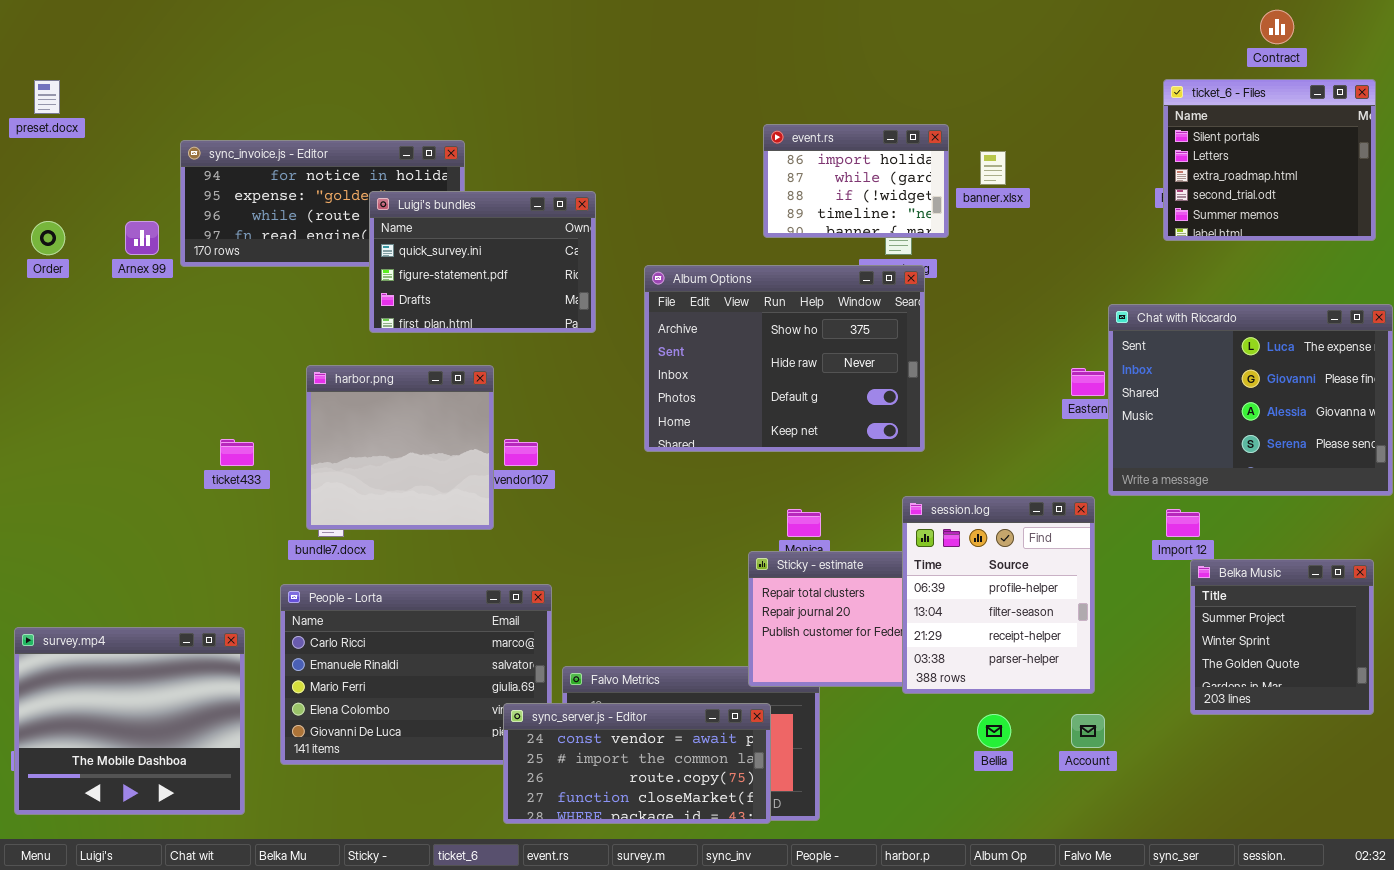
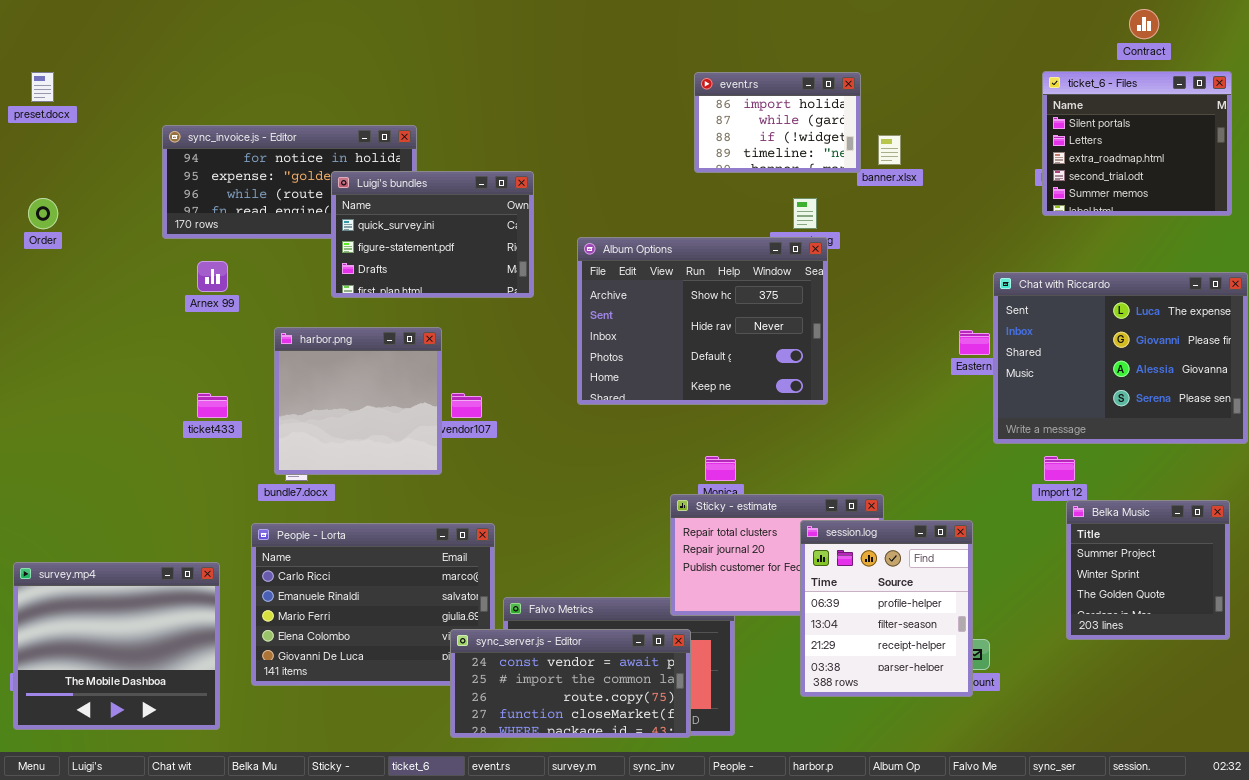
event.rs: [763,124,949,238] -> [694,72,861,173], moved
Arnex 99: [125,221,159,255] -> [197,261,228,292], moved
session.log: [902,496,1095,694] -> [800,520,973,697], moved

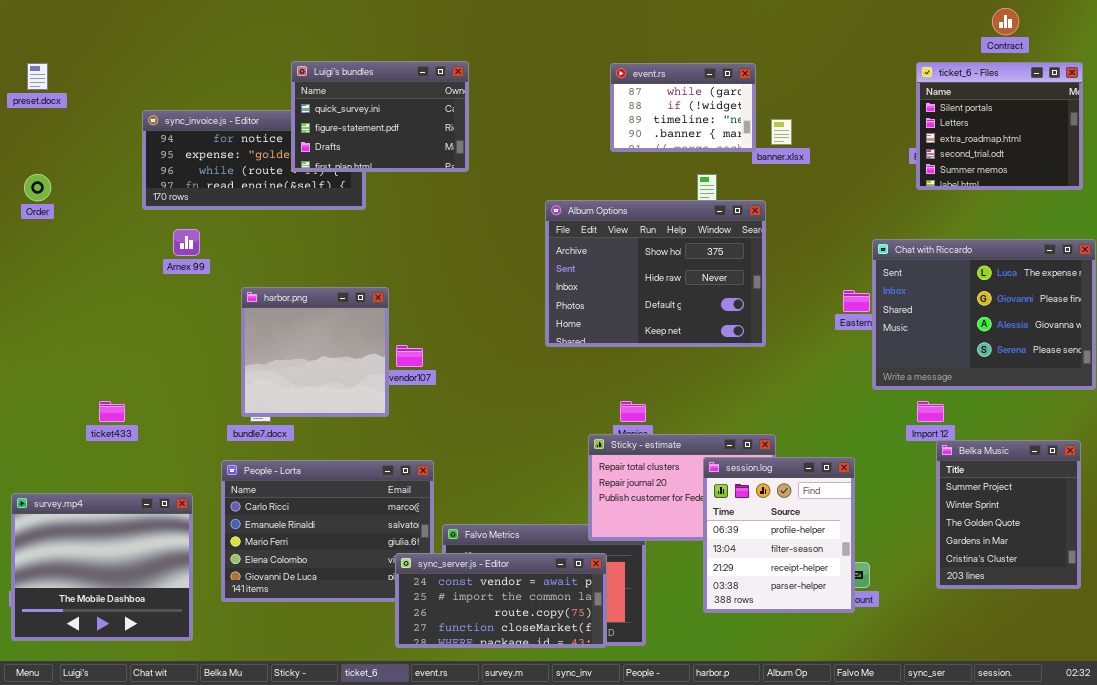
event.rs: [694,72,861,173] -> [610,63,756,152], scrolled down 1 row
Luigi's bundles: [331,171,534,298] -> [291,61,469,172], moved
Album Options: [577,237,828,405] -> [545,200,766,347], moved
ticket433: [197,393,228,418] -> [99,401,125,422], moved
Belka Music: [1066,500,1230,640] -> [936,440,1081,589], resized

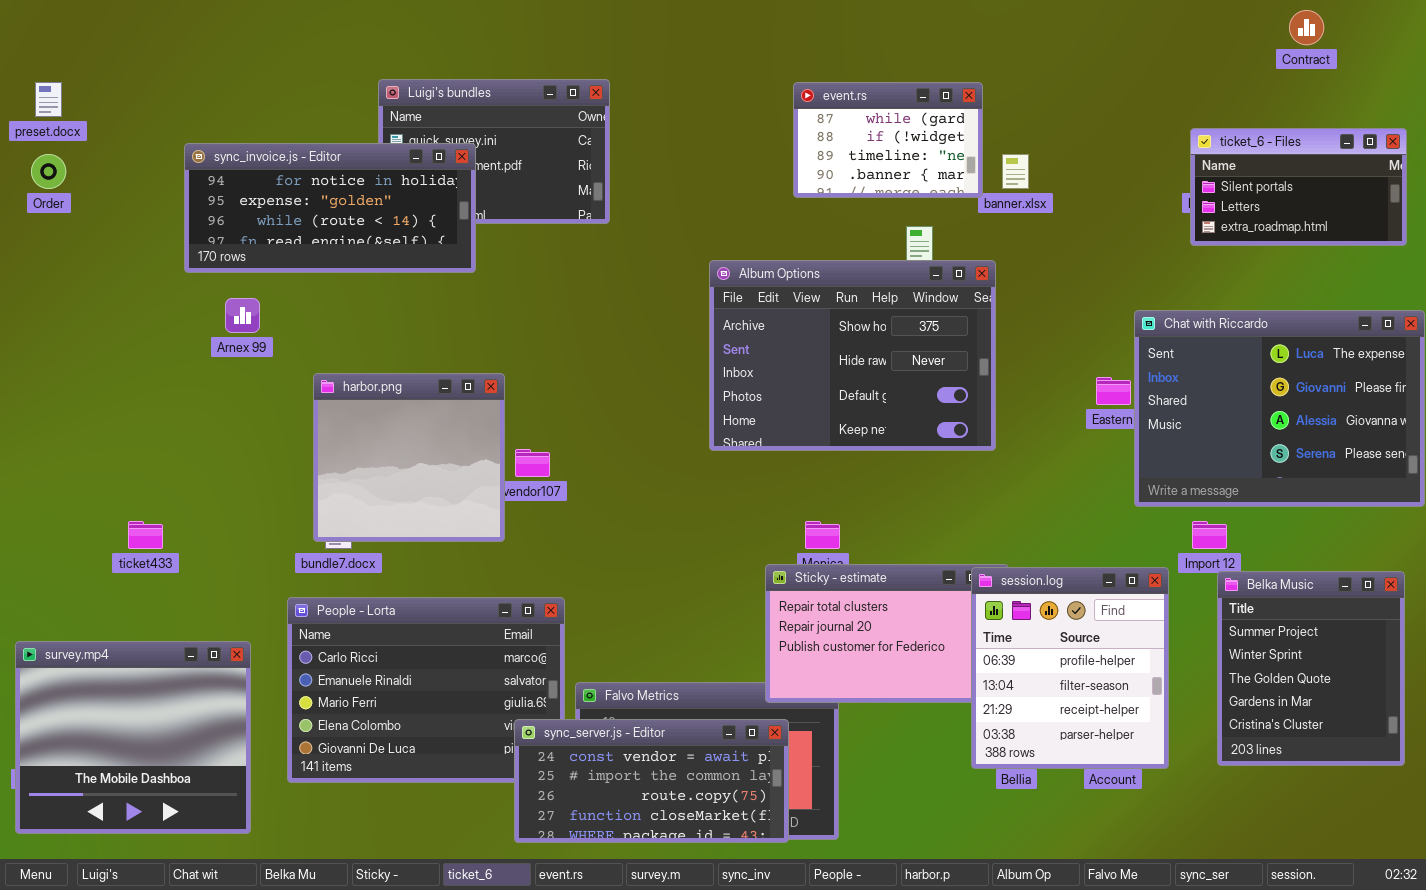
ticket_6 - Files: [916,62,1083,190] -> [1190,128,1407,246], resized
sync_invoice.js - Editor: [142,110,366,210] -> [184,143,476,273], raised
Order: [24,174,51,201] -> [31,154,66,189], moved
session.log: [703,457,855,613] -> [971,567,1169,769], moved

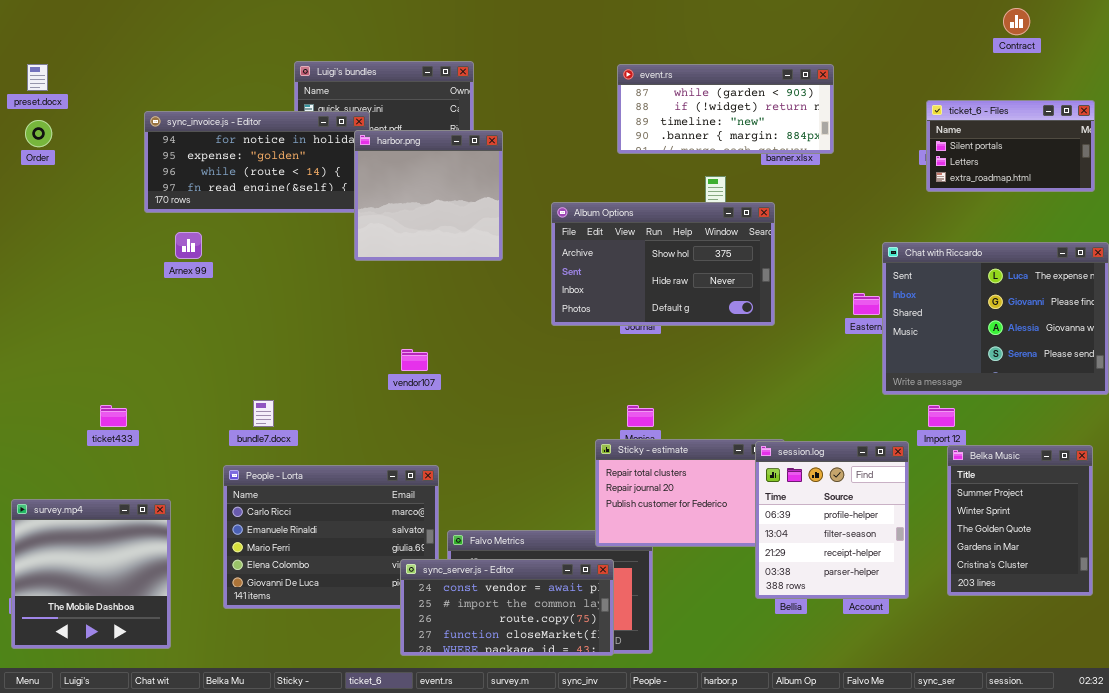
event.rs: [793,82,983,198] -> [617,64,834,154], resized
Album Options: [709,260,996,451] -> [551,202,775,326], resized
harbor.png: [313,373,505,542] -> [354,130,503,261], moved
survey.mp4: [15,641,251,834] -> [11,499,171,649], resized

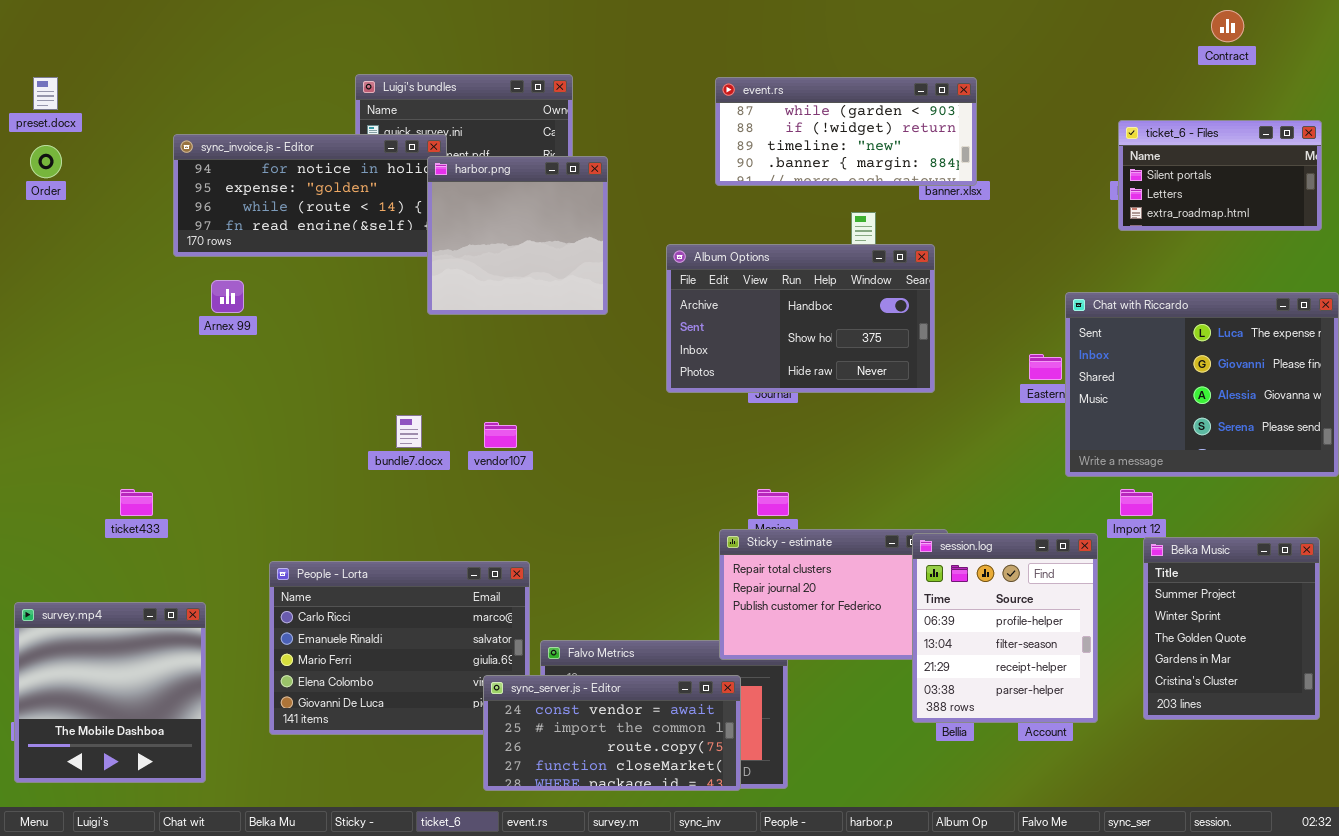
event.rs: [617,64,834,154] -> [715,77,977,186], moved
Album Options: [551,202,775,326] -> [666,244,935,393], scrolled up 1 row
bundle7.docx: [253,400,274,427] -> [396,415,422,448], moved

